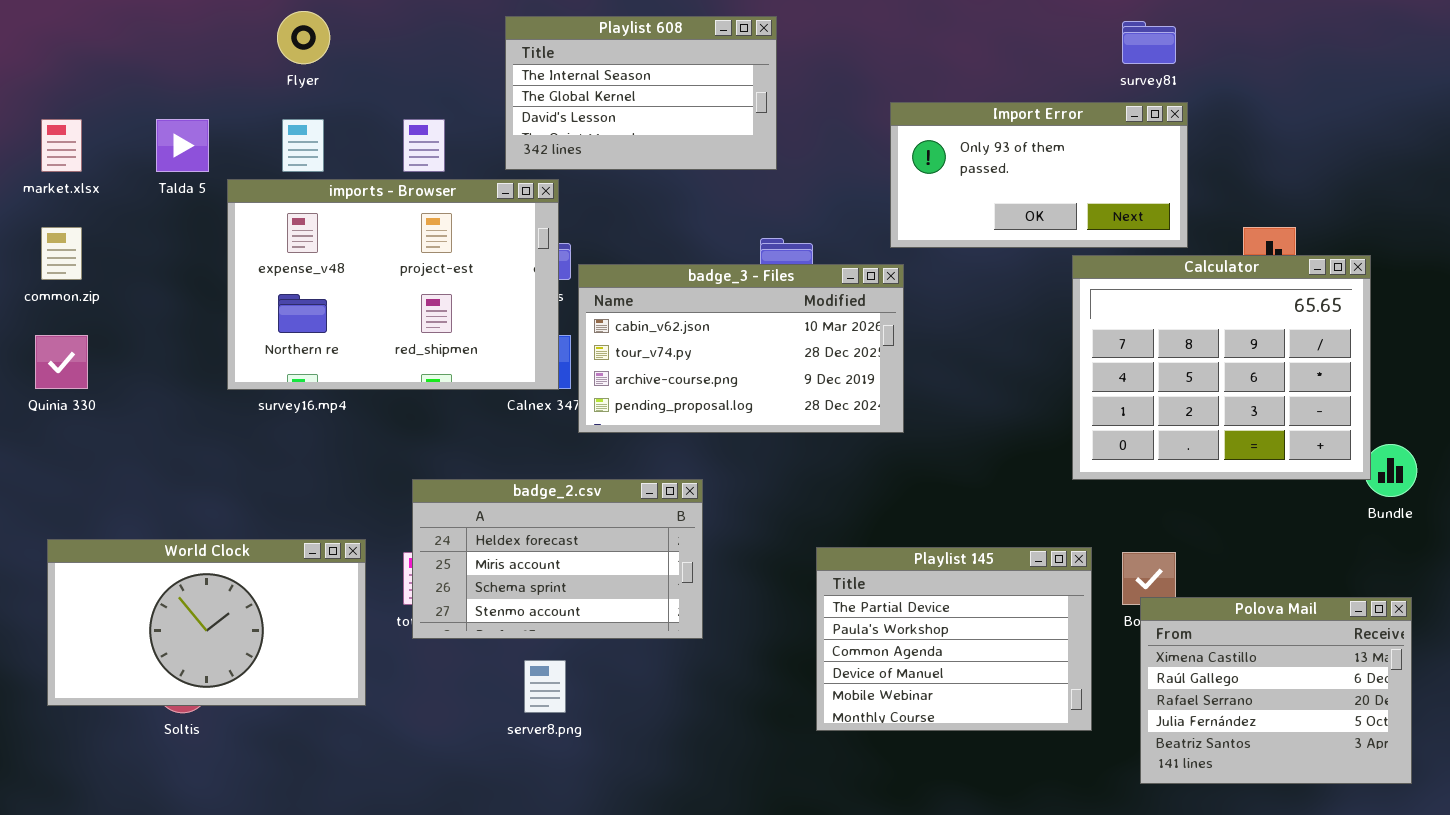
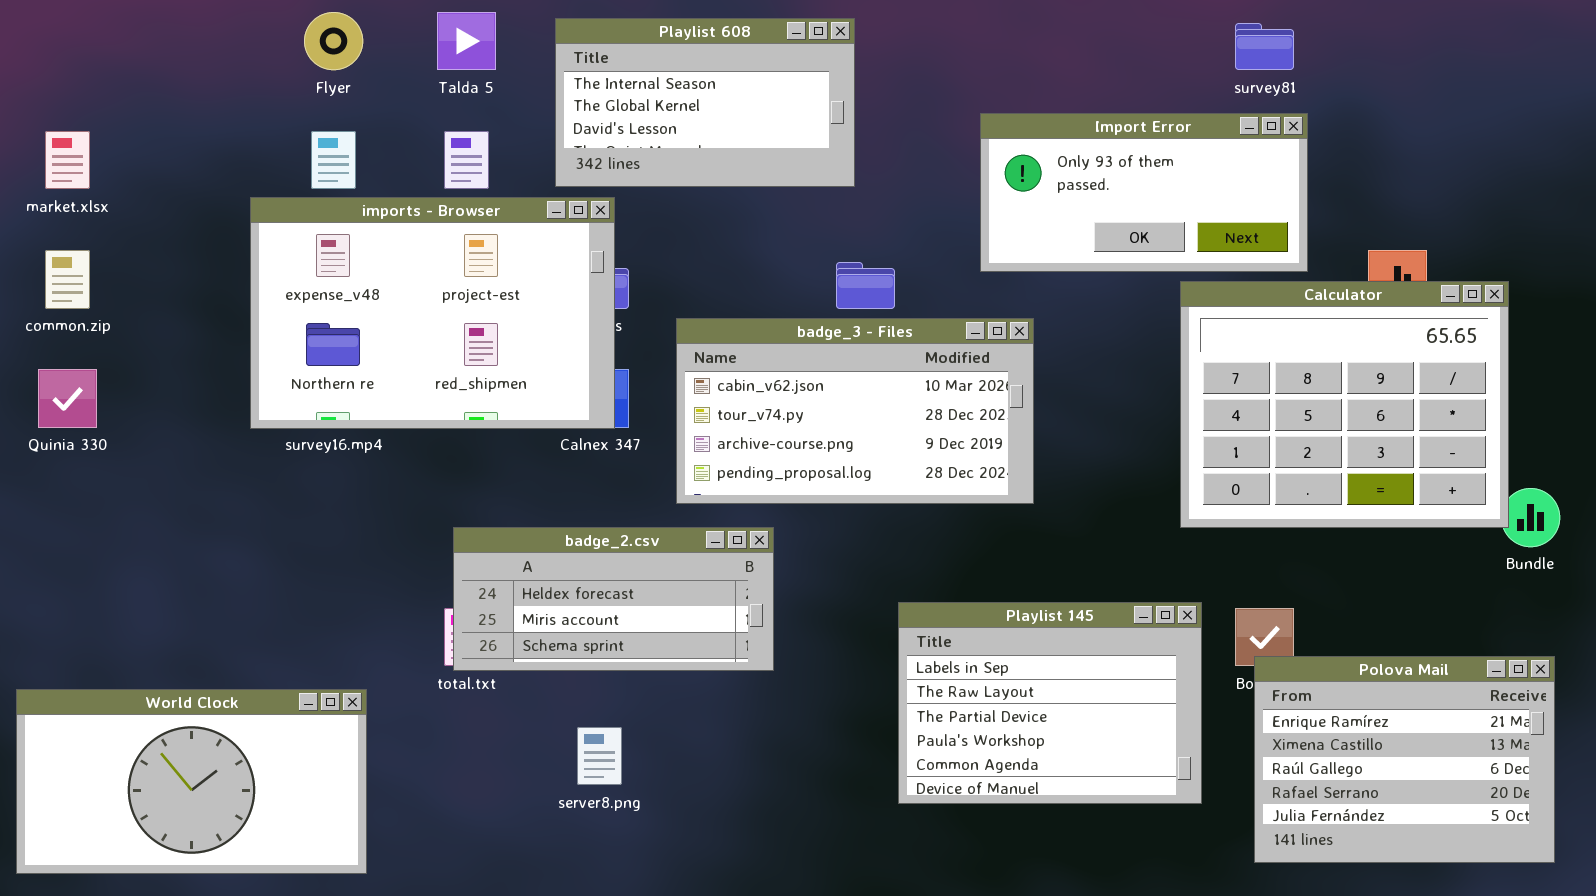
Talda 5: [156,119,209,172] -> [437,12,496,70], moved
badge_3 - Files: [578,264,904,433] -> [676,318,1034,504], moved
badge_2.csv: [412,479,703,639] -> [453,527,774,671], resized
World Clock: [47,539,366,706] -> [16,689,367,874], moved
Playlist 145: [816,547,1092,731] -> [898,602,1202,804], scrolled up 2 rows
Polova Mail: [1140,597,1412,784] -> [1254,656,1555,863], scrolled up 1 row

